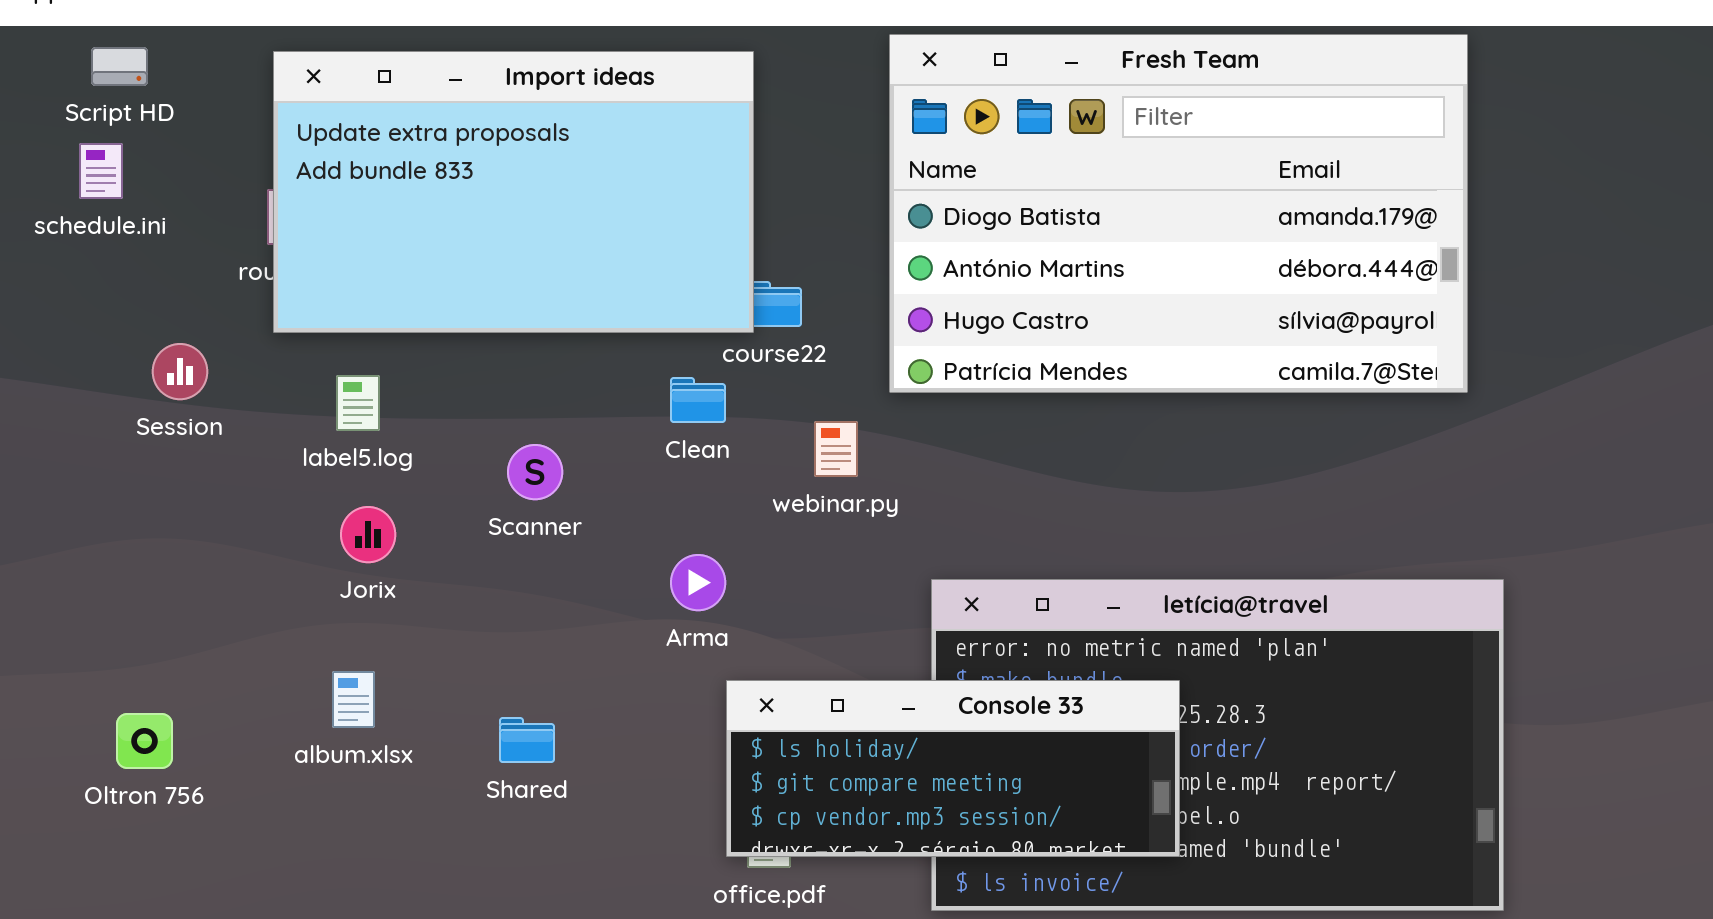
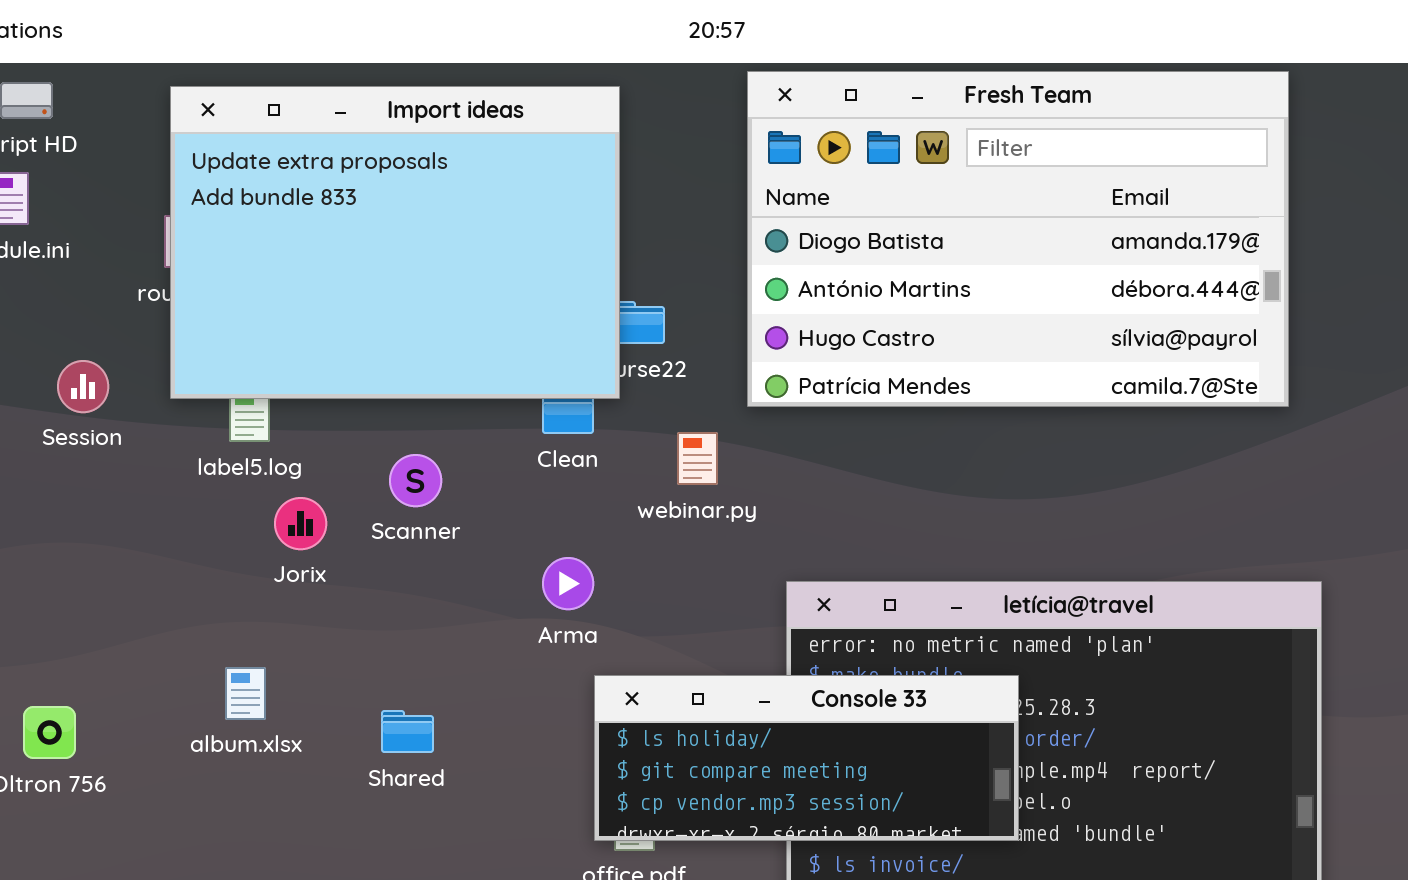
Import ideas: [273,51,754,333] -> [170,86,620,399], resized
Jorix: [340,506,396,563] -> [274,497,327,550], moved

